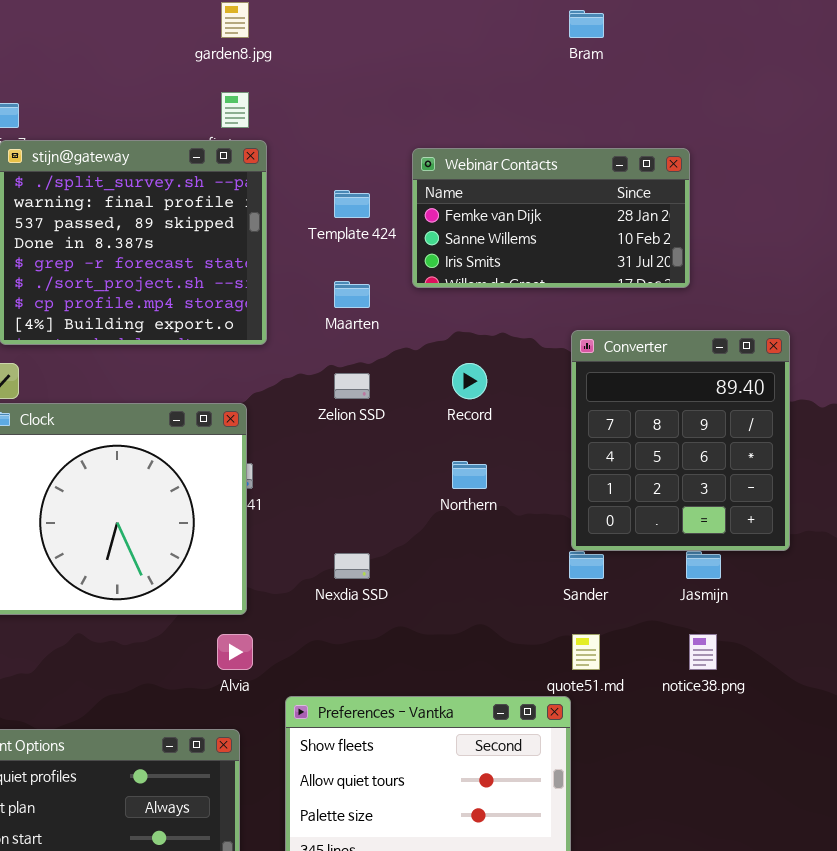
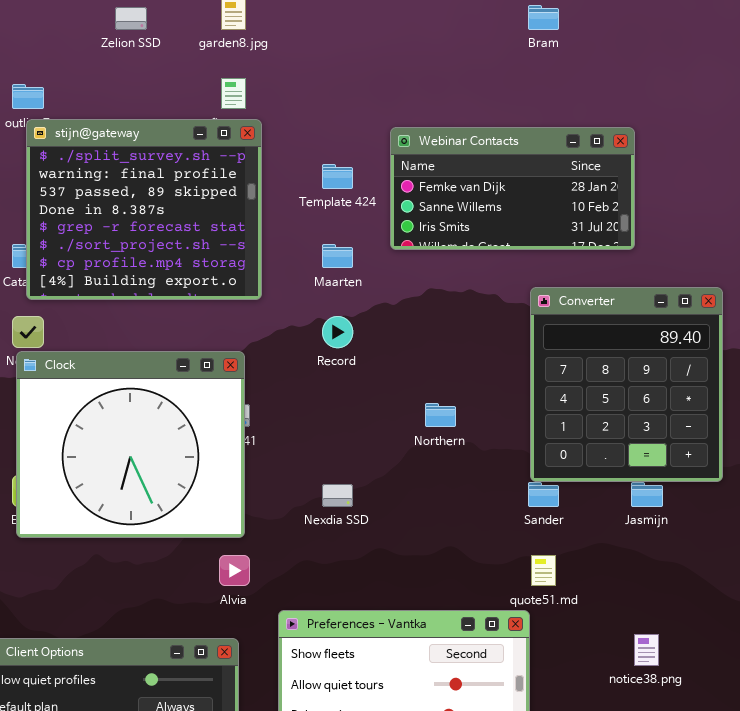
Record: [452,363,487,399] -> [322,316,353,348], moved
Zelion SSD: [334,373,370,399] -> [115,7,147,30], moved
notice38.png: [689,634,717,670] -> [634,634,659,666], moved

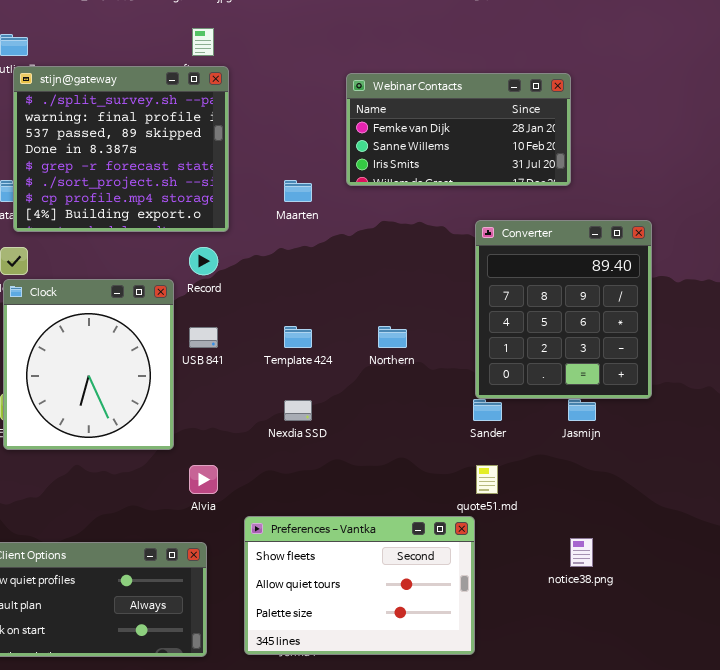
Template 424: [322,164,353,189] -> [284,326,312,348], moved
Record: [322,316,353,348] -> [189,247,218,275], moved
Clock: [16,351,245,538] -> [3,279,174,450], resized

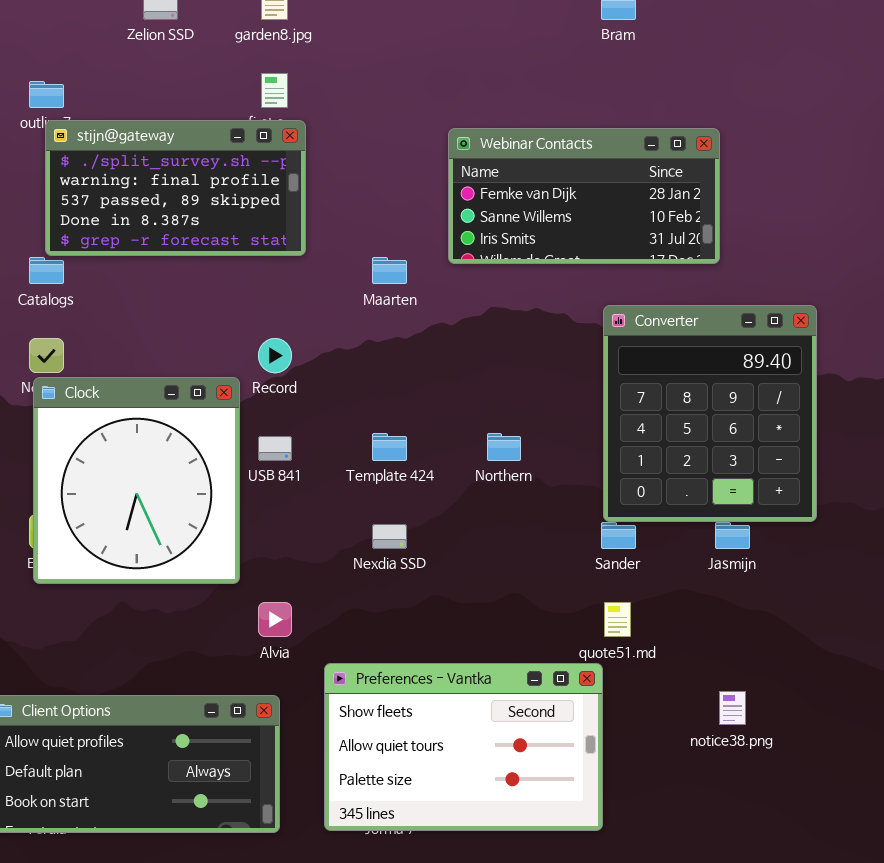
stijn@gateway: [13,66,229,232] -> [45,120,306,256], resized

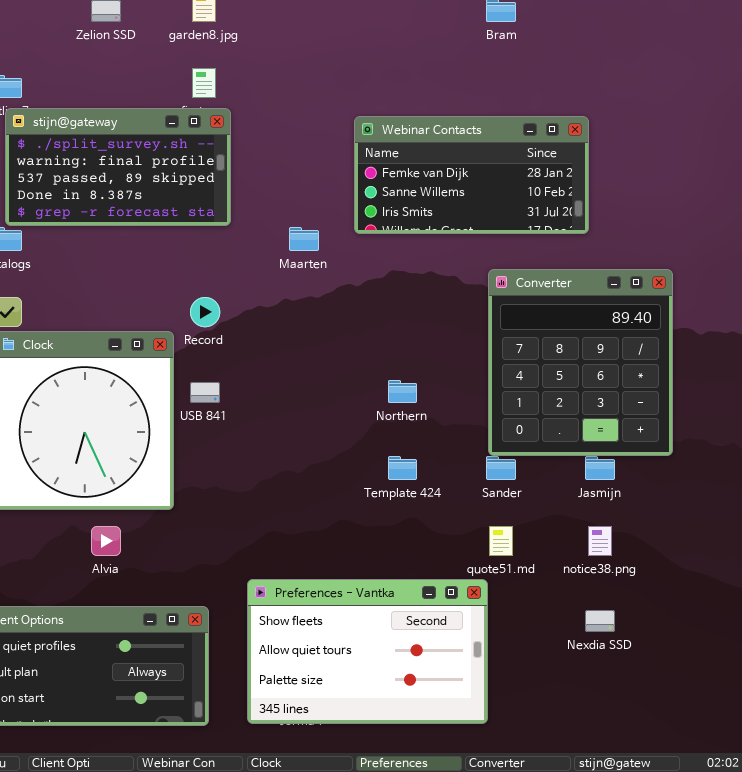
Template 424: [372,433,407,461] -> [388,456,417,480], moved
Nexdia SSD: [372,524,407,549] -> [585,610,615,632], moved
Alvia: [258,602,292,637] -> [91,526,121,556], moved
notice38.png: [719,691,746,725] -> [588,526,612,556], moved

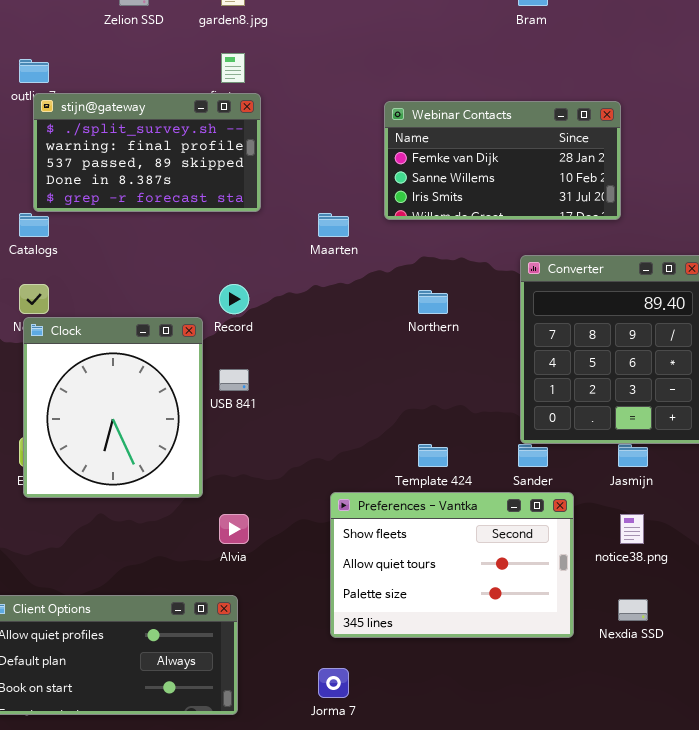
Northern: [388,380,417,403] -> [418,290,448,314], moved
Alvia: [91,526,121,556] -> [219,514,249,544], moved
Preferences - Vantka: [247,579,488,724] -> [330,492,574,638], moved

